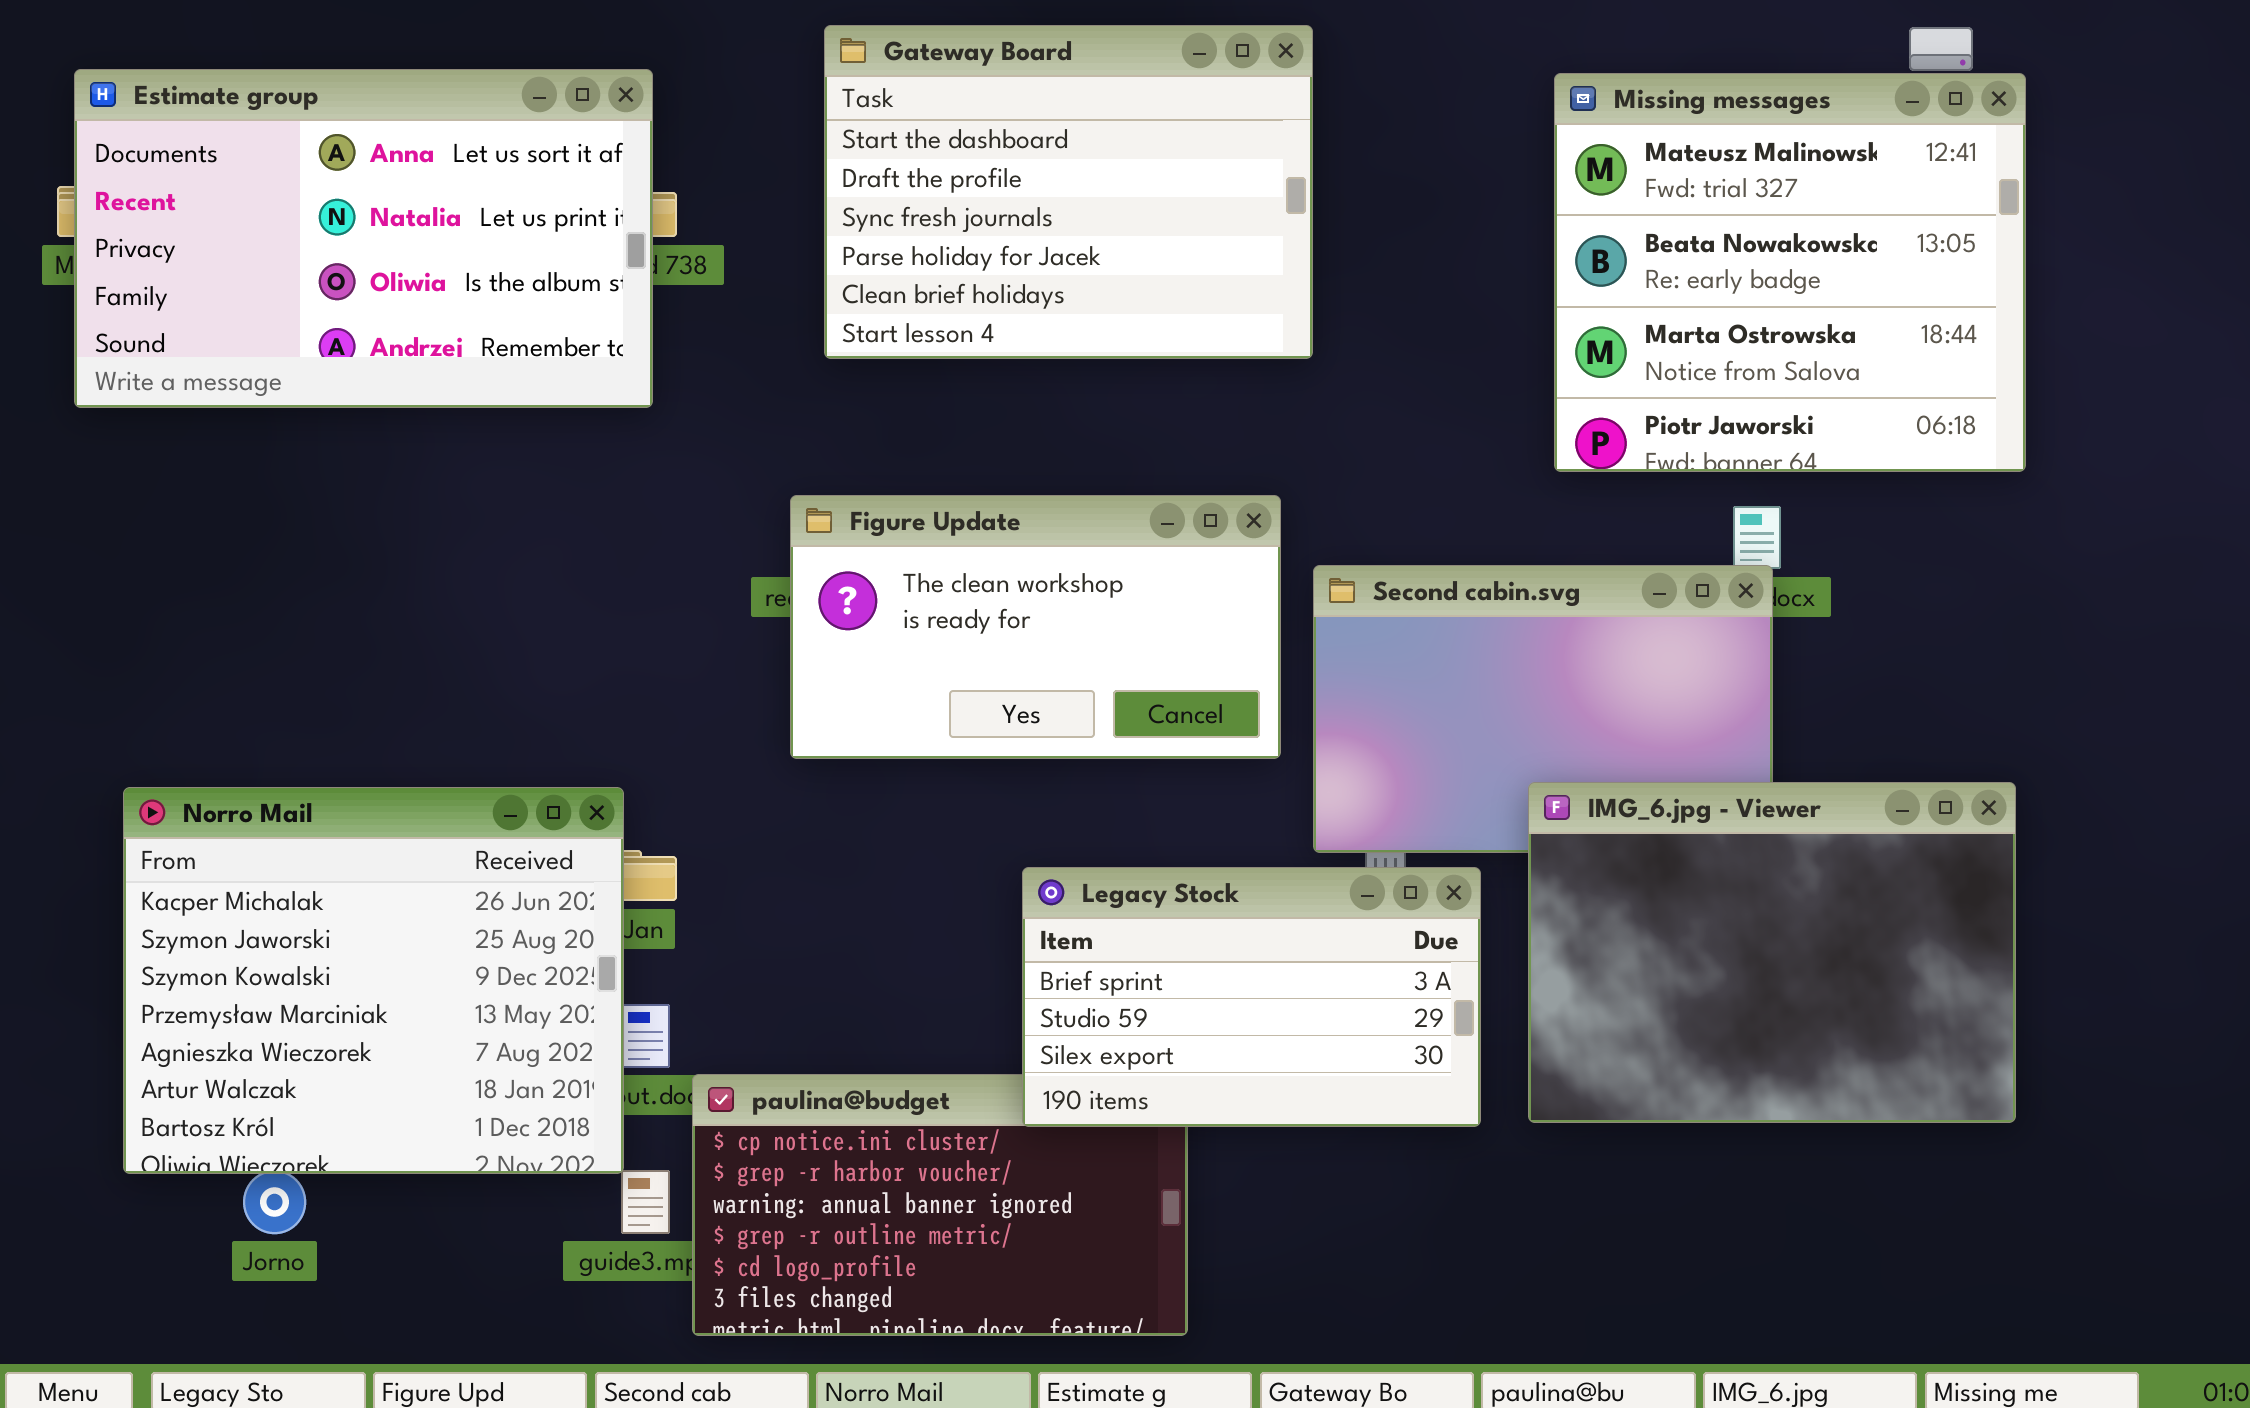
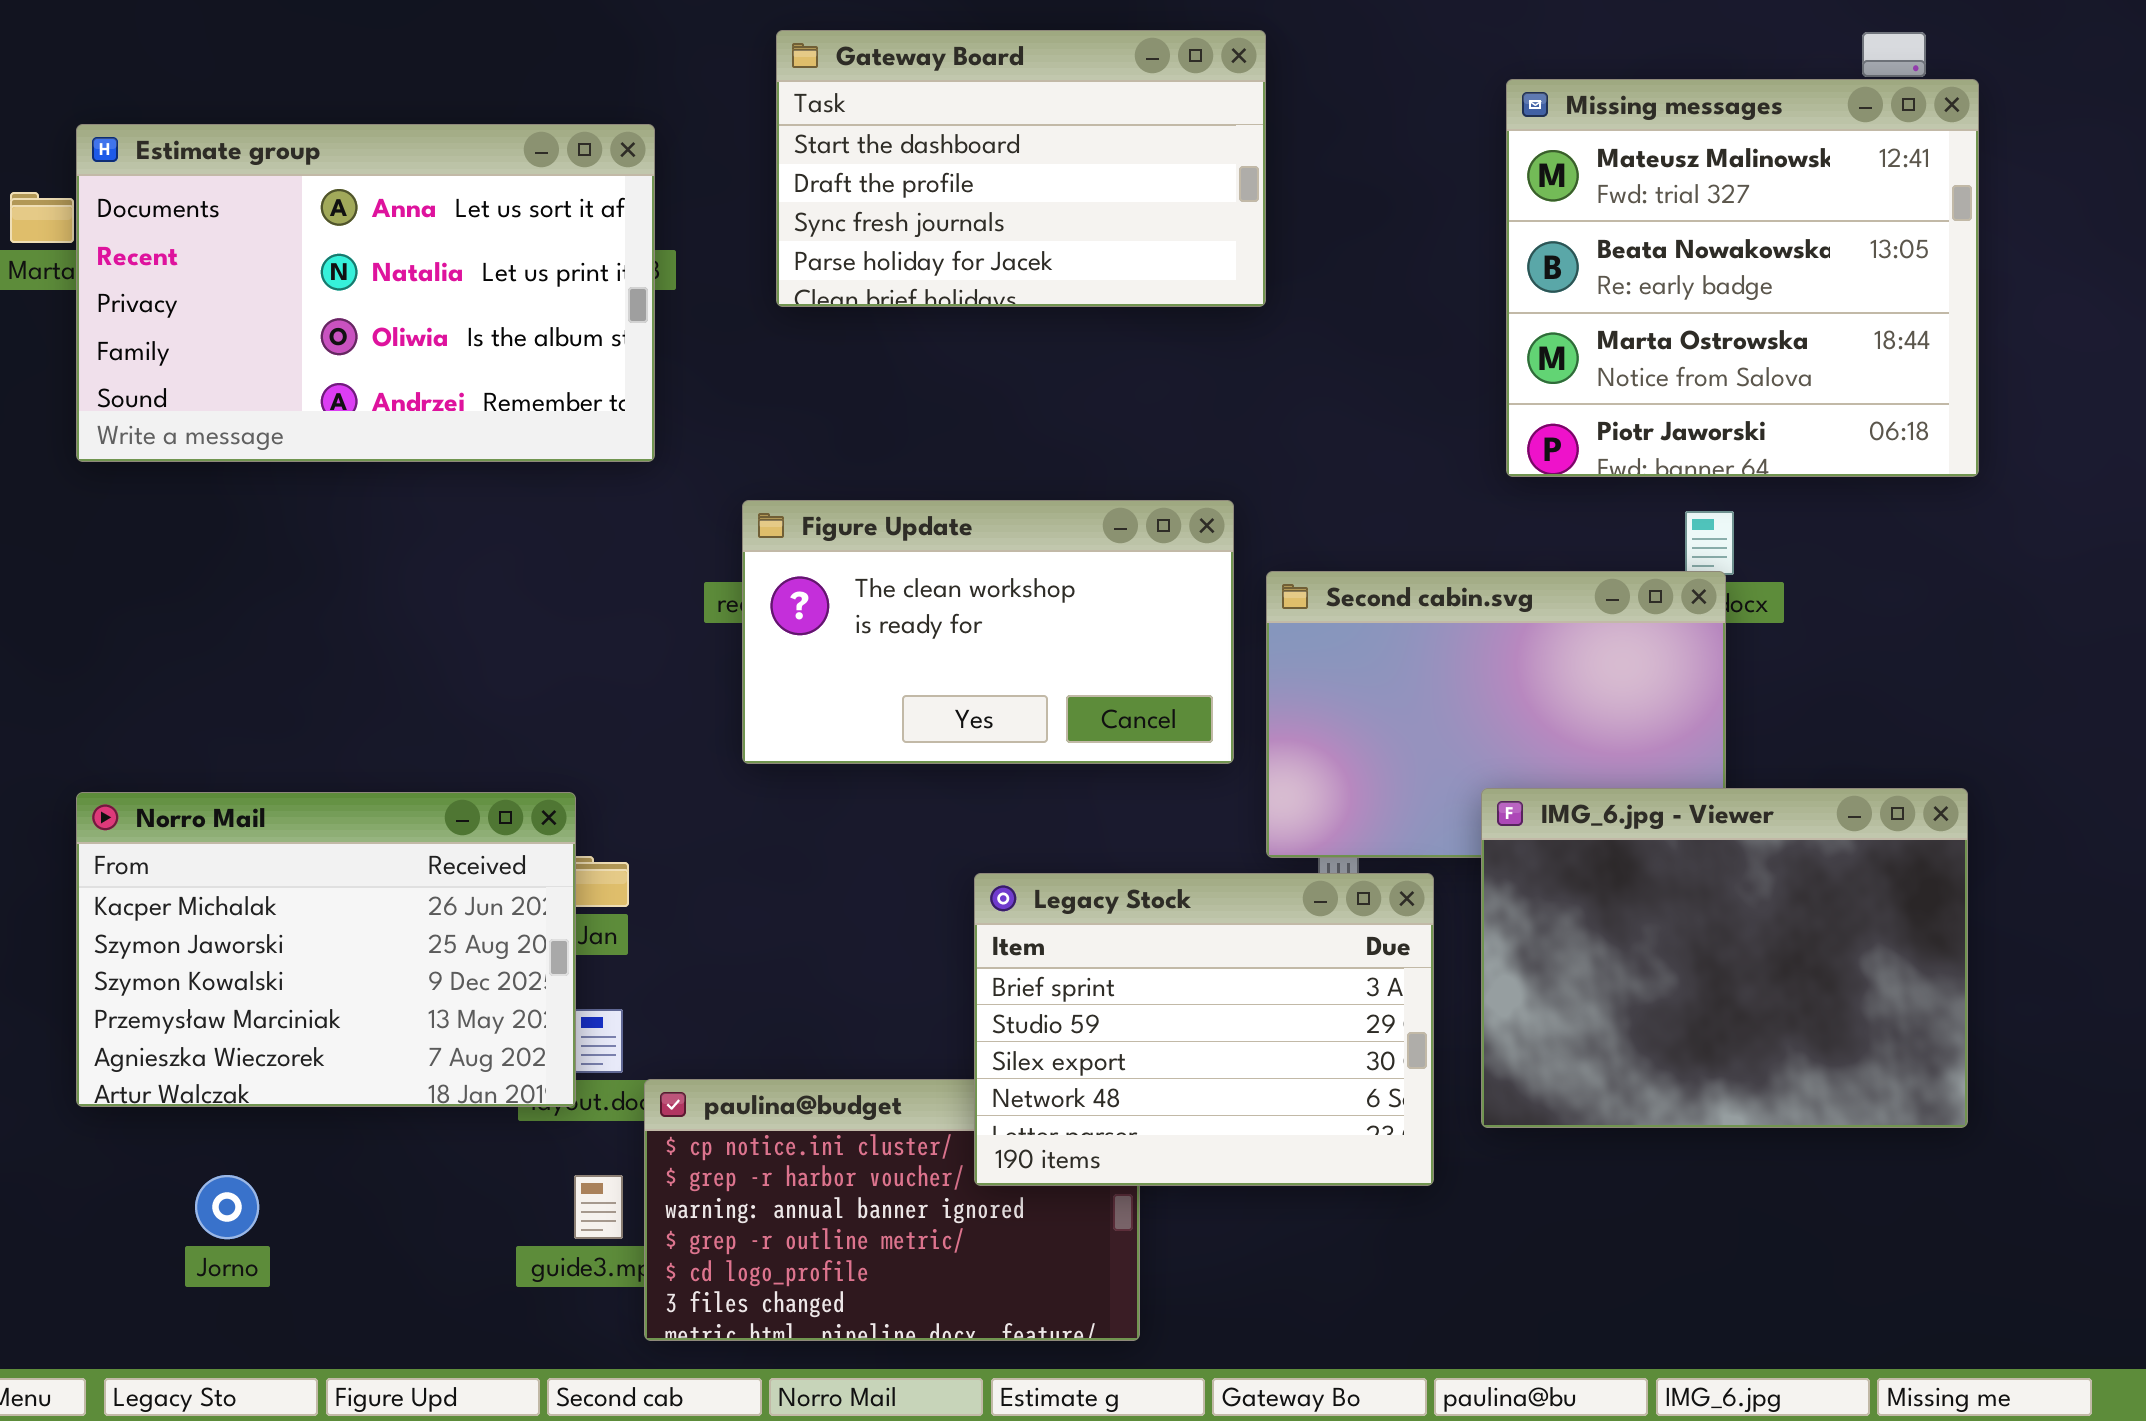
Gateway Board: [824,25,1313,359] -> [776,30,1266,307], resized
Estimate group: [74,69,653,408] -> [76,124,655,462], moved
Norro Mail: [123,787,624,1174] -> [76,792,576,1107], resized
Legacy Stock: [1022,867,1481,1127] -> [974,873,1434,1186], resized

